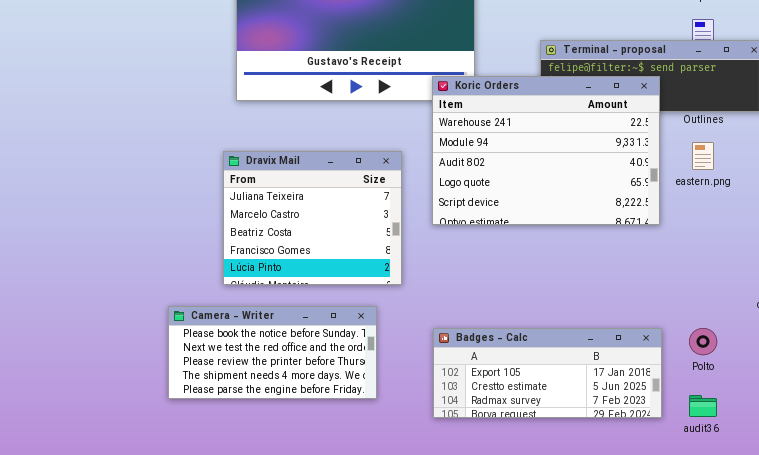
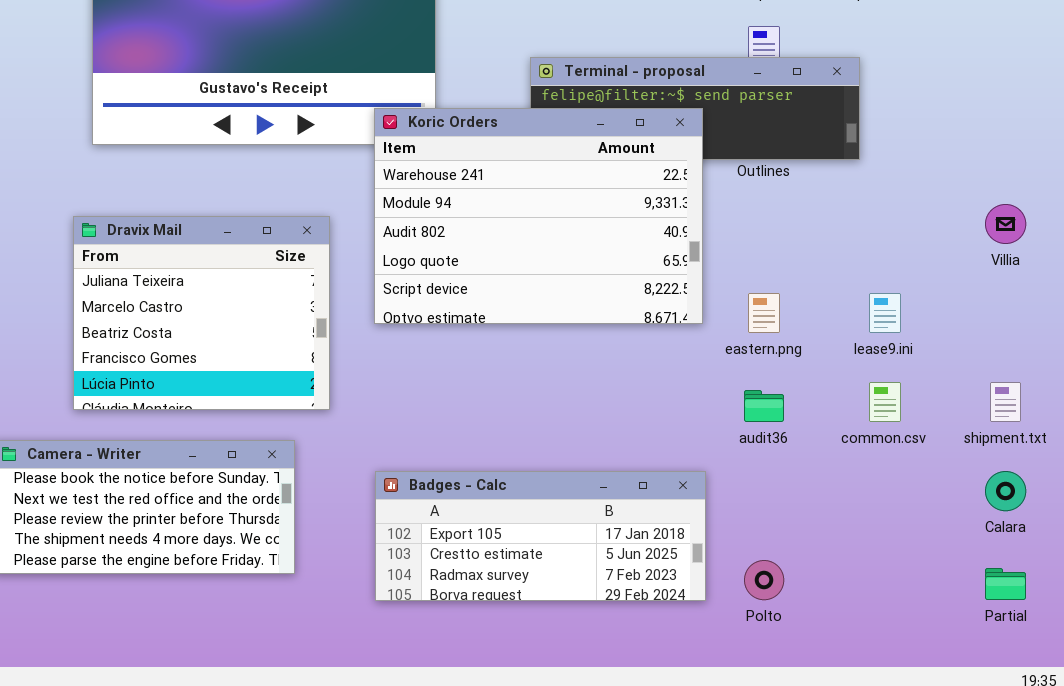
eastern.png: [692,142,714,170] -> [748,293,780,333], moved
Polto: [689,328,717,355] -> [744,560,784,600], moved
audit36: [689,395,717,417] -> [744,390,784,422], moved

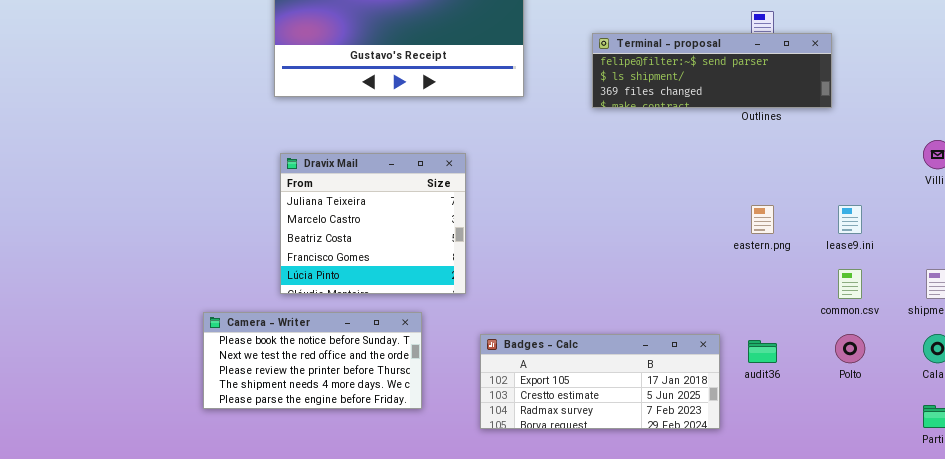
Koric Orders: [374,108,703,324] -> none, closed
Dravix Mail: [73,216,330,410] -> [280,153,466,294], moved
audit36: [744,390,784,422] -> [748,340,777,363], moved
Polto: [744,560,784,600] -> [835,334,865,363], moved

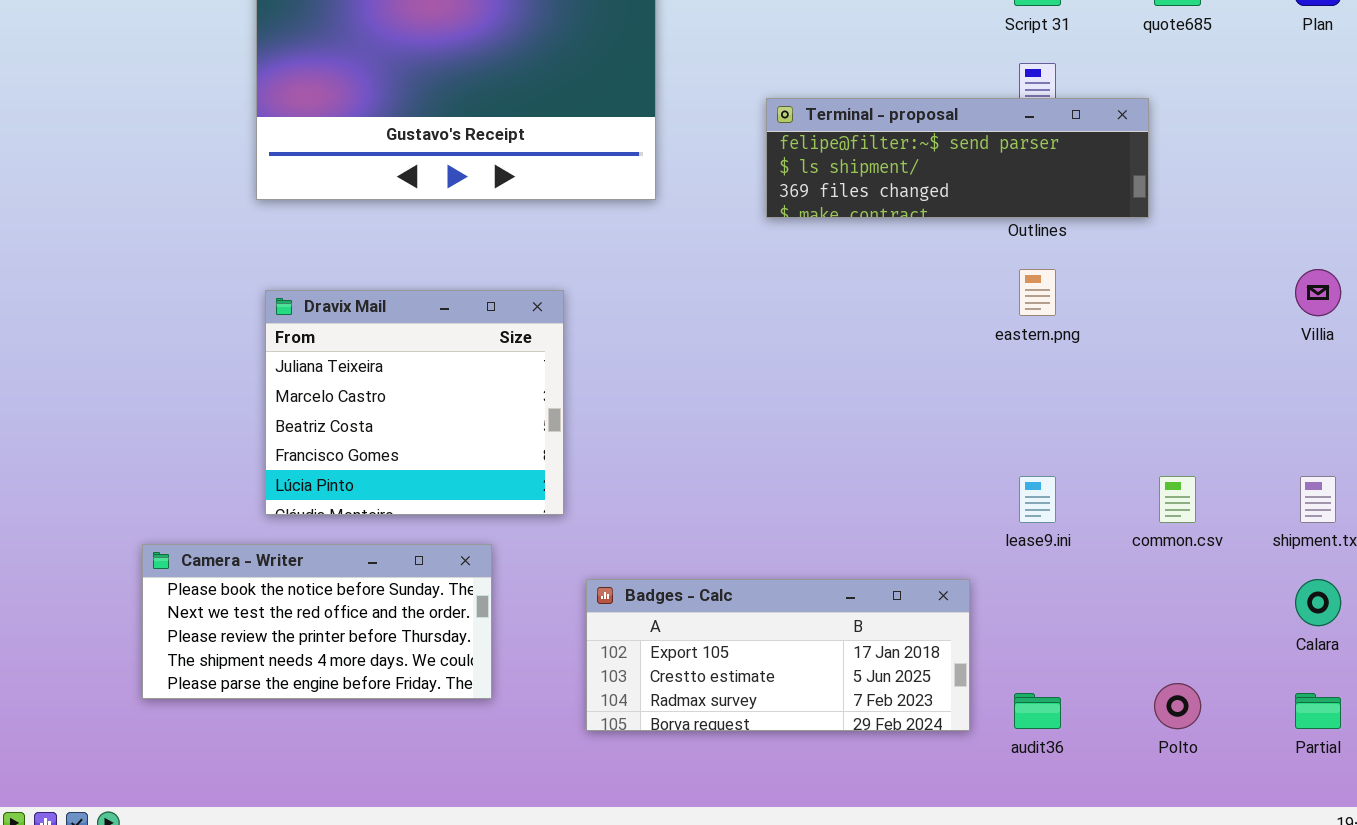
eastern.png: [751,205,774,234] -> [1019,269,1056,316], moved
lease9.ini: [838,205,862,234] -> [1019,476,1056,523], moved
Polto: [835,334,865,363] -> [1154,683,1201,729], moved
audit36: [748,340,777,363] -> [1014,693,1061,729], moved

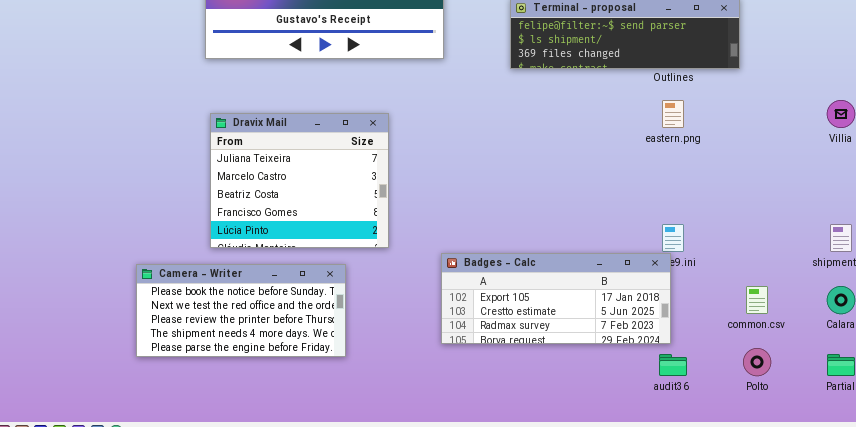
common.csv: [1159,476,1196,523] -> [746,286,768,314], moved
Badges - Calc: [586,579,970,731] -> [441,253,671,344], moved

